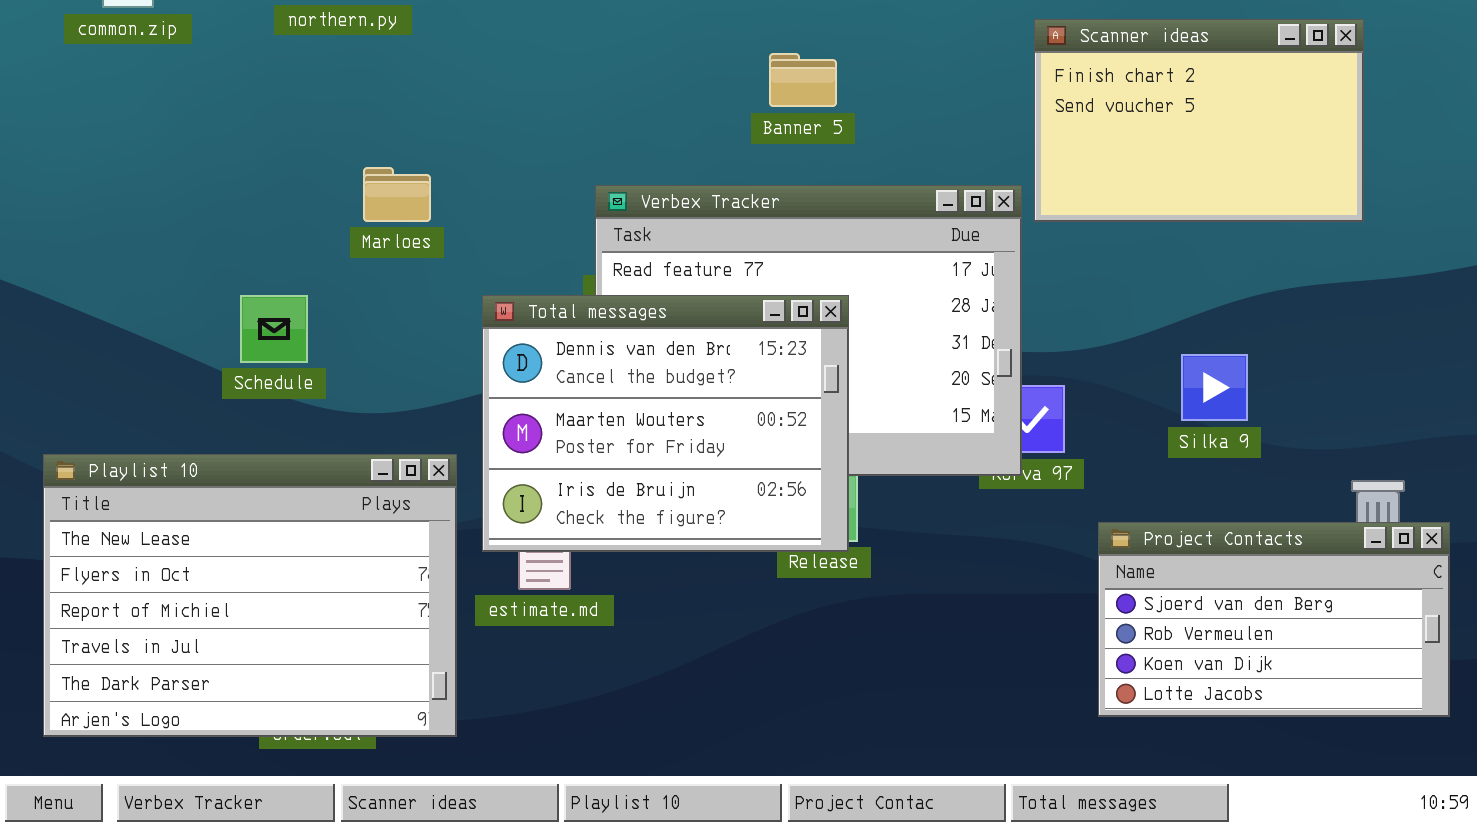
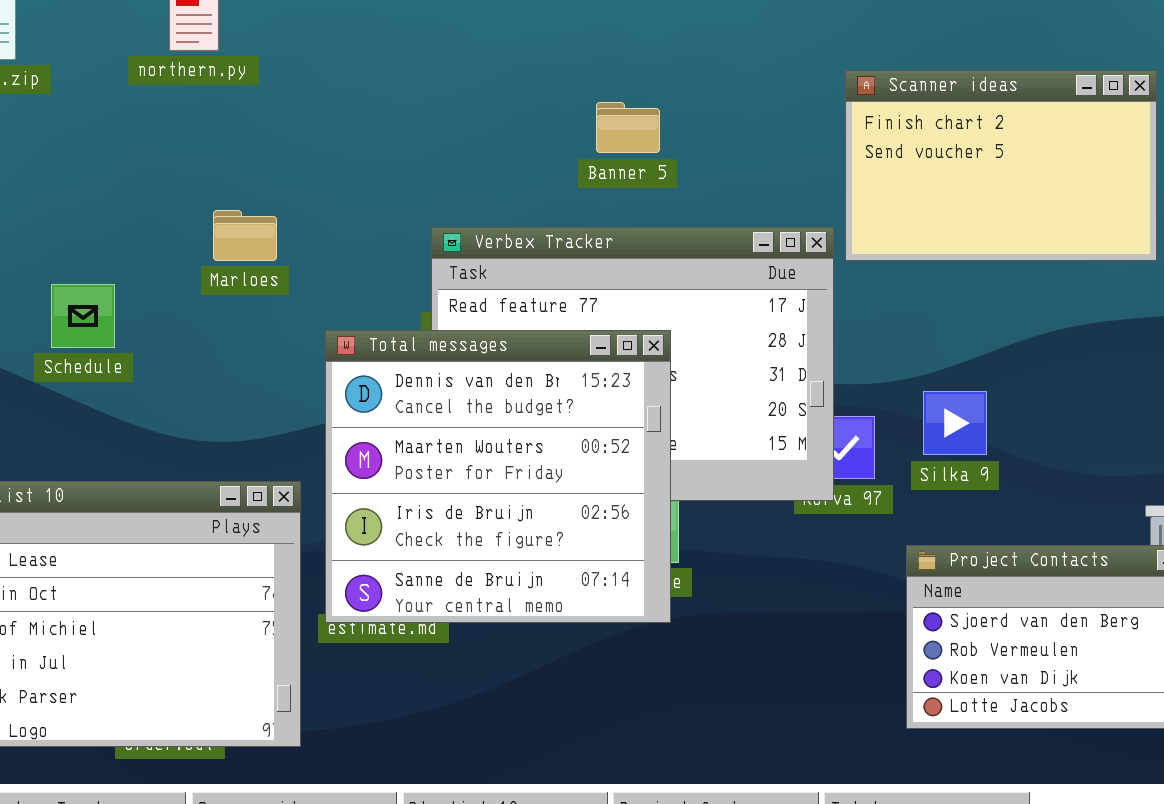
Schedule: [240,295,308,363] -> [51,284,115,348], moved
Total messages: [482,295,849,552] -> [325,330,671,623], resized
Silka 9: [1181,354,1248,421] -> [923,391,987,455], moved

